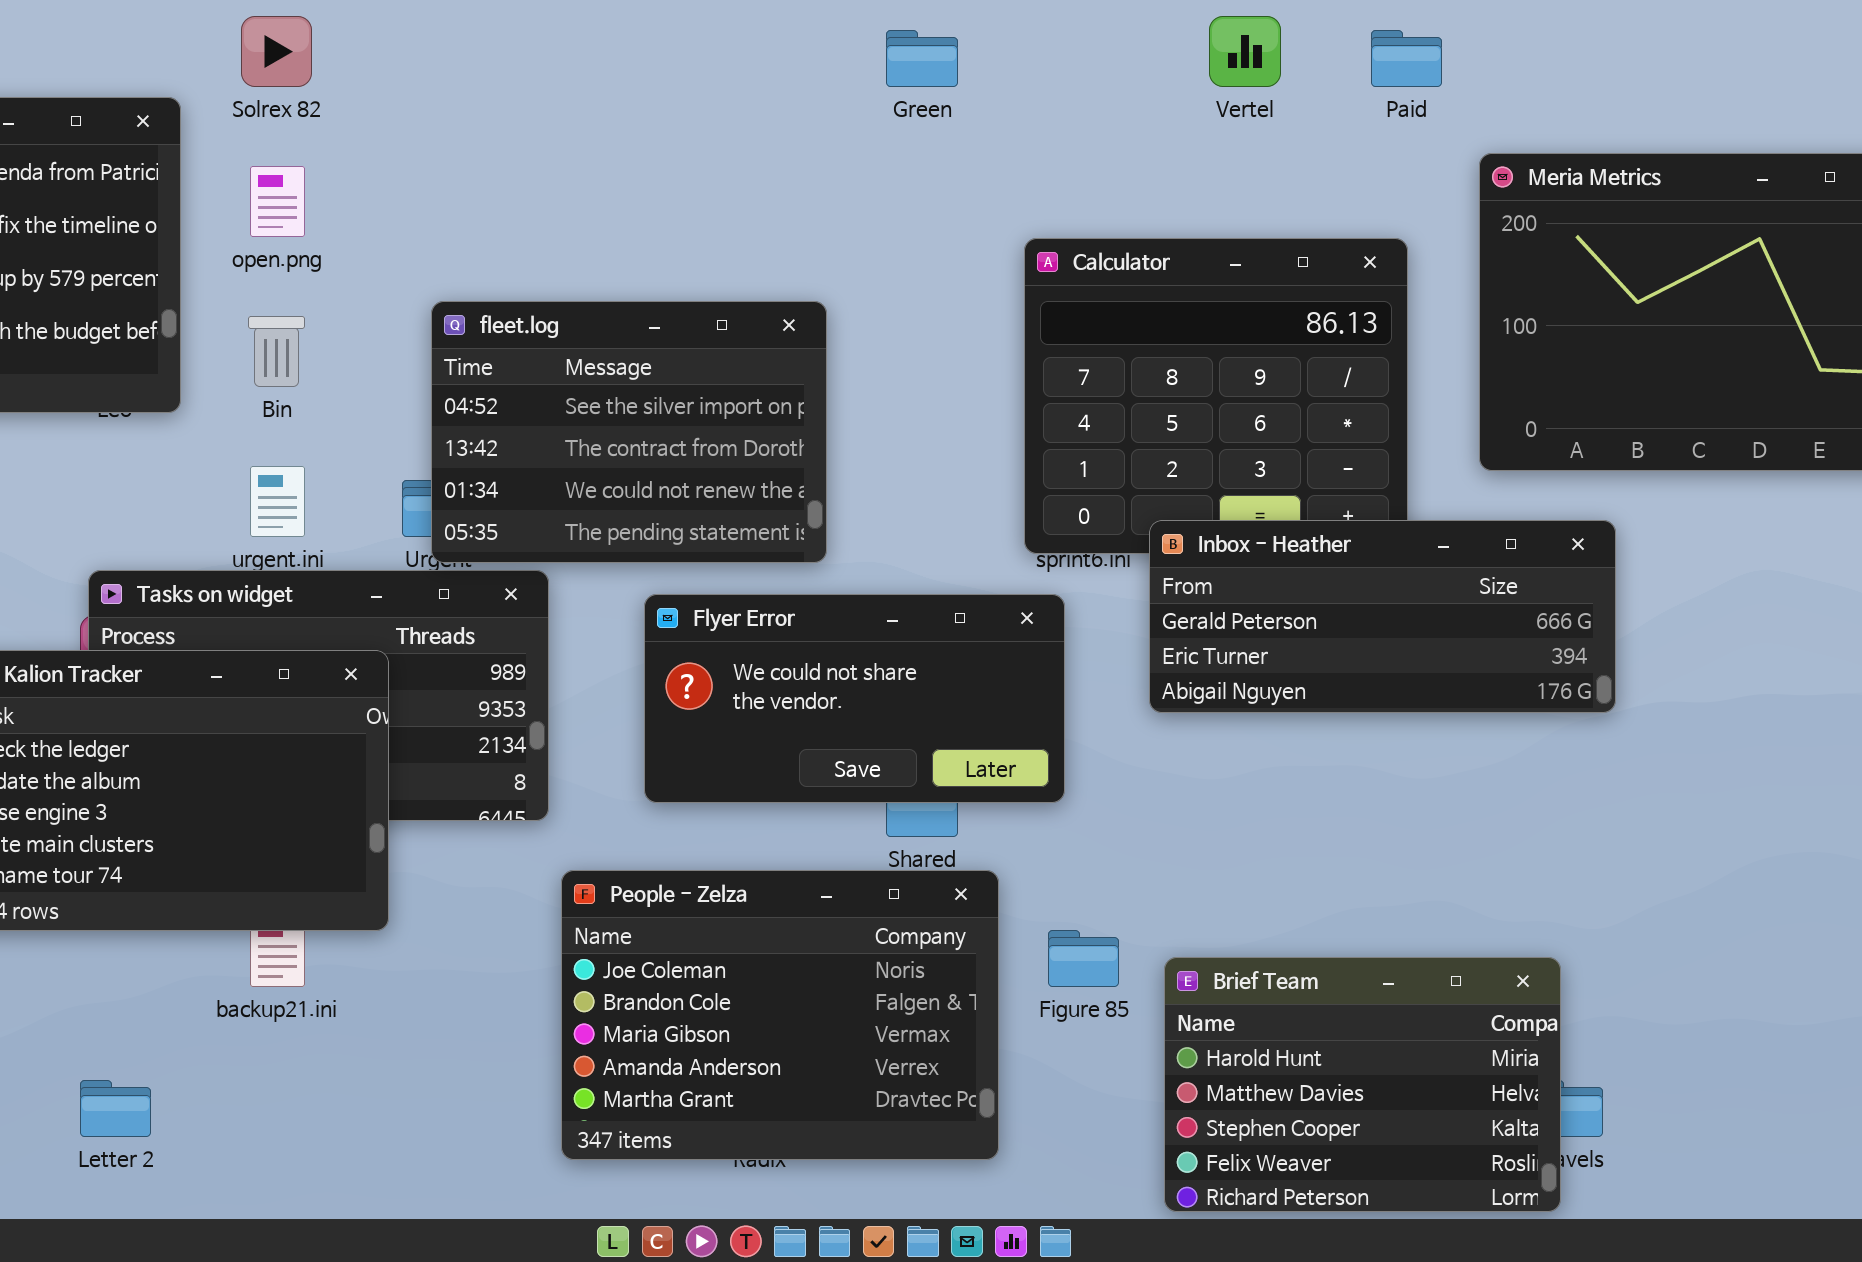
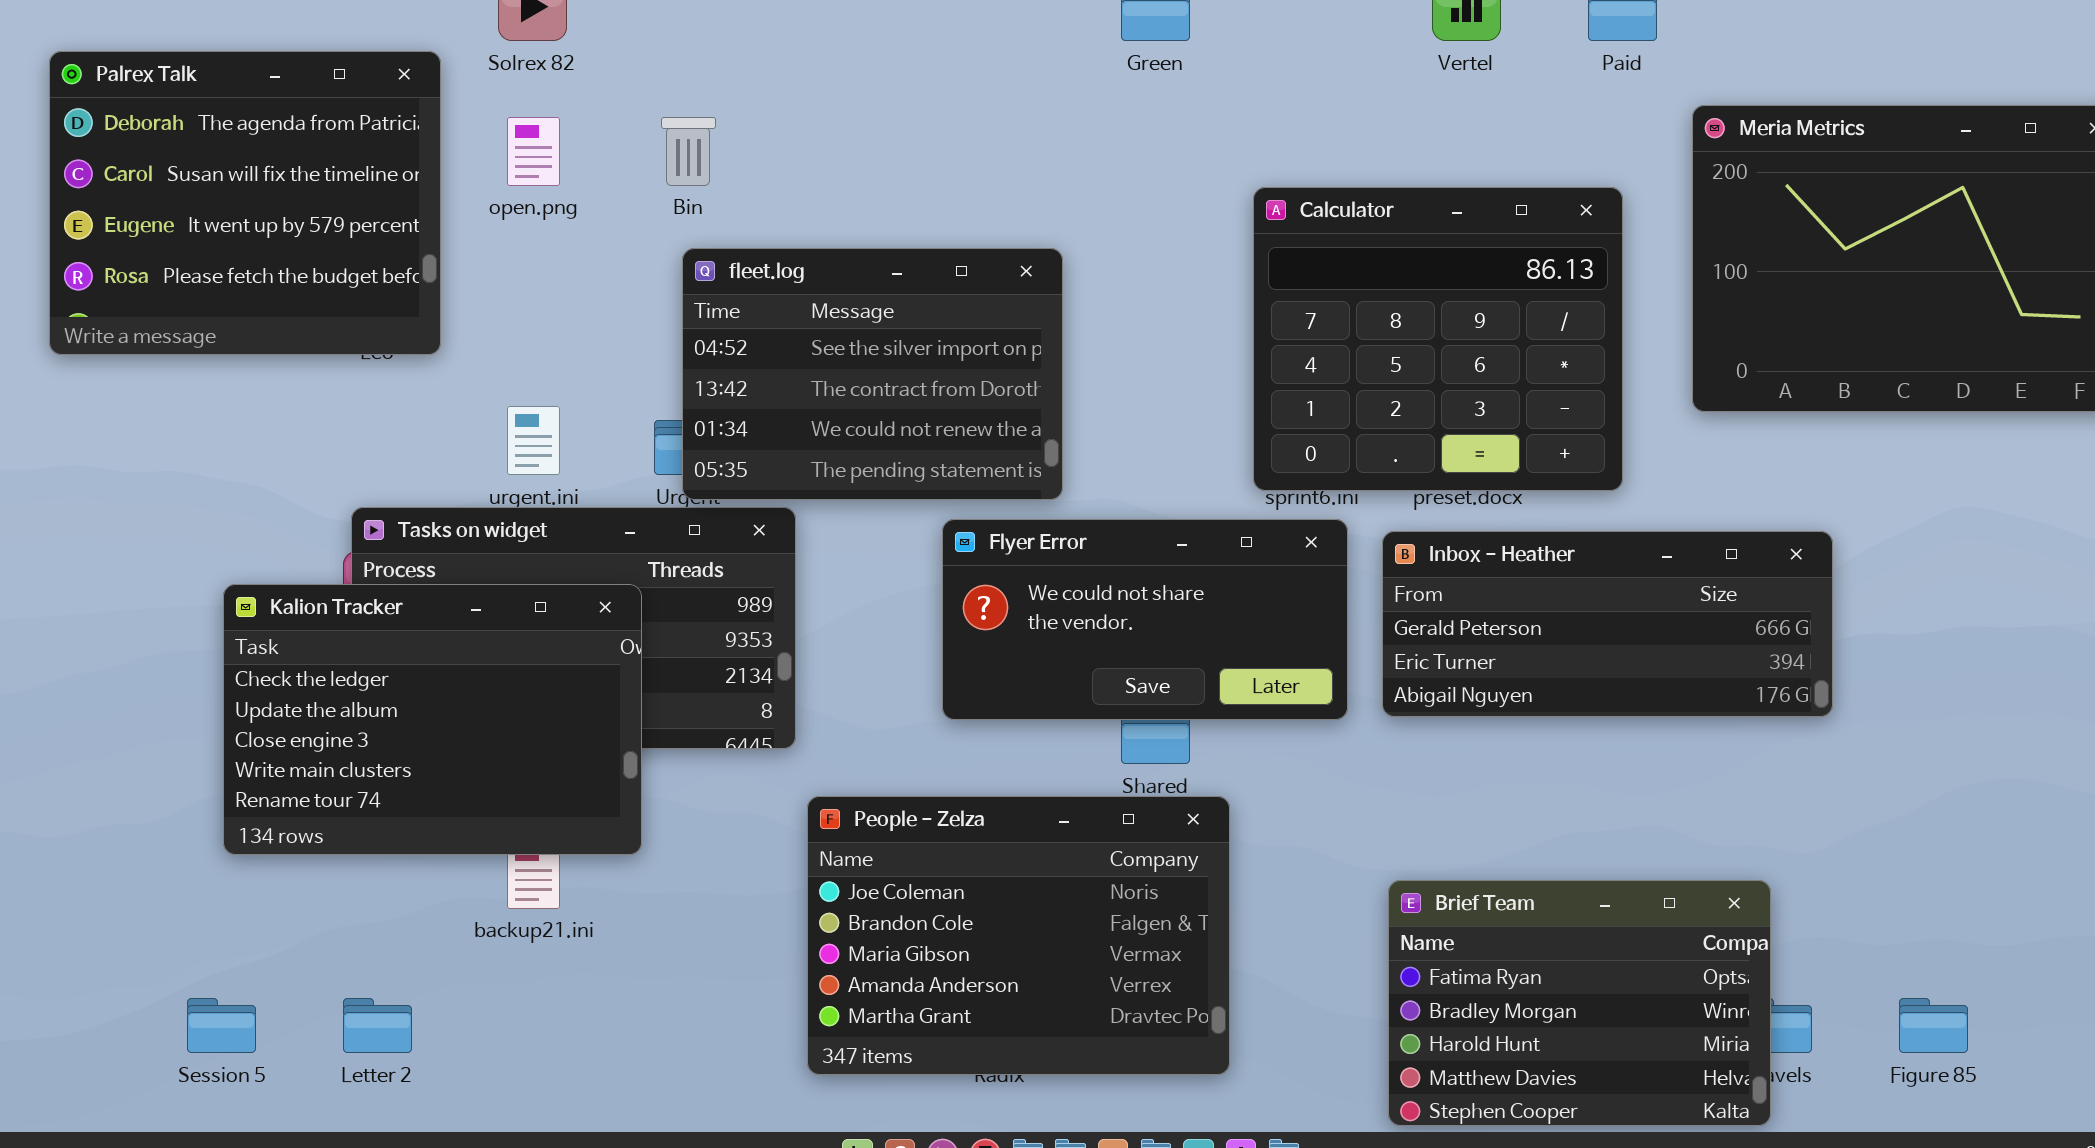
Bin: [248,316,305,387] -> [661,117,716,186], moved
Inbox - Heather: [1149,520,1616,713] -> [1382,531,1833,717], moved
Flyer Error: [644,594,1065,803] -> [942,519,1348,720], moved
Figure 85: [1048,930,1119,987] -> [1899,998,1968,1053], moved
Brief Team: [1164,957,1561,1212] -> [1388,880,1771,1126], scrolled up 2 rows

